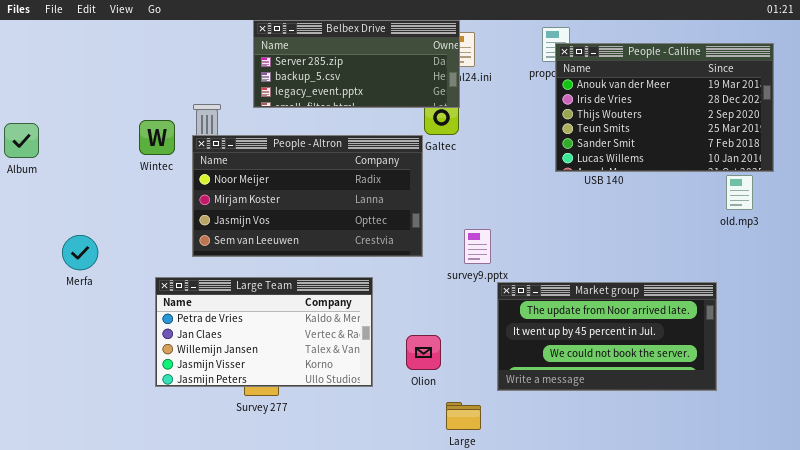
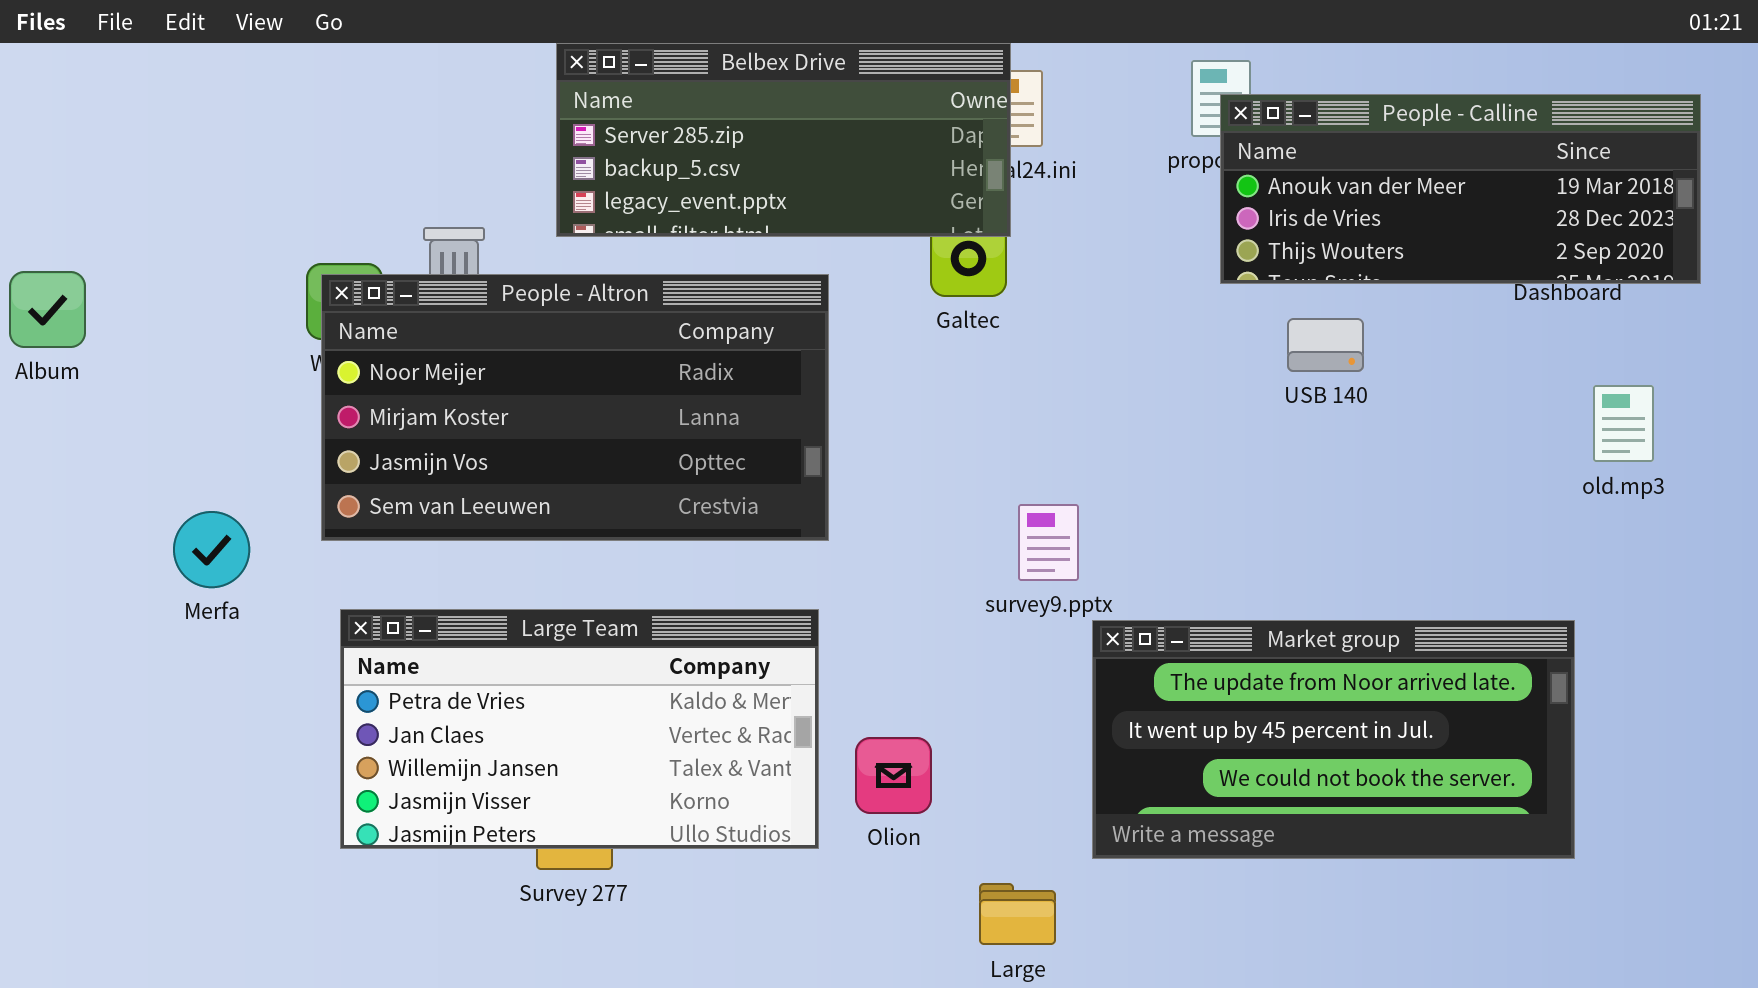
People - Calline: [555,43,774,172] -> [1220,94,1701,284], resized
People - Altron: [192,135,423,257] -> [321,274,829,541], moved
Merfa: [62,235,98,270] -> [173,511,250,588], moved
Olion: [406,335,441,370] -> [855,737,932,814], moved

